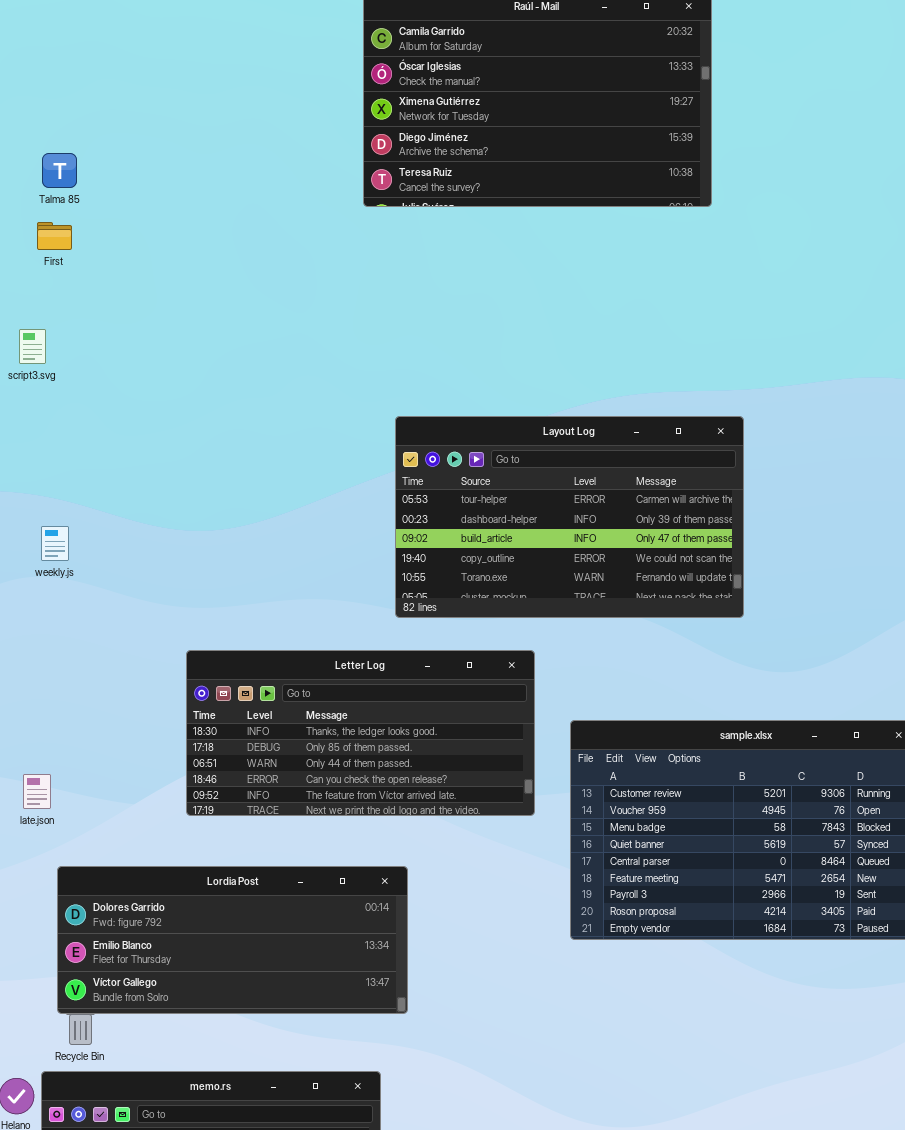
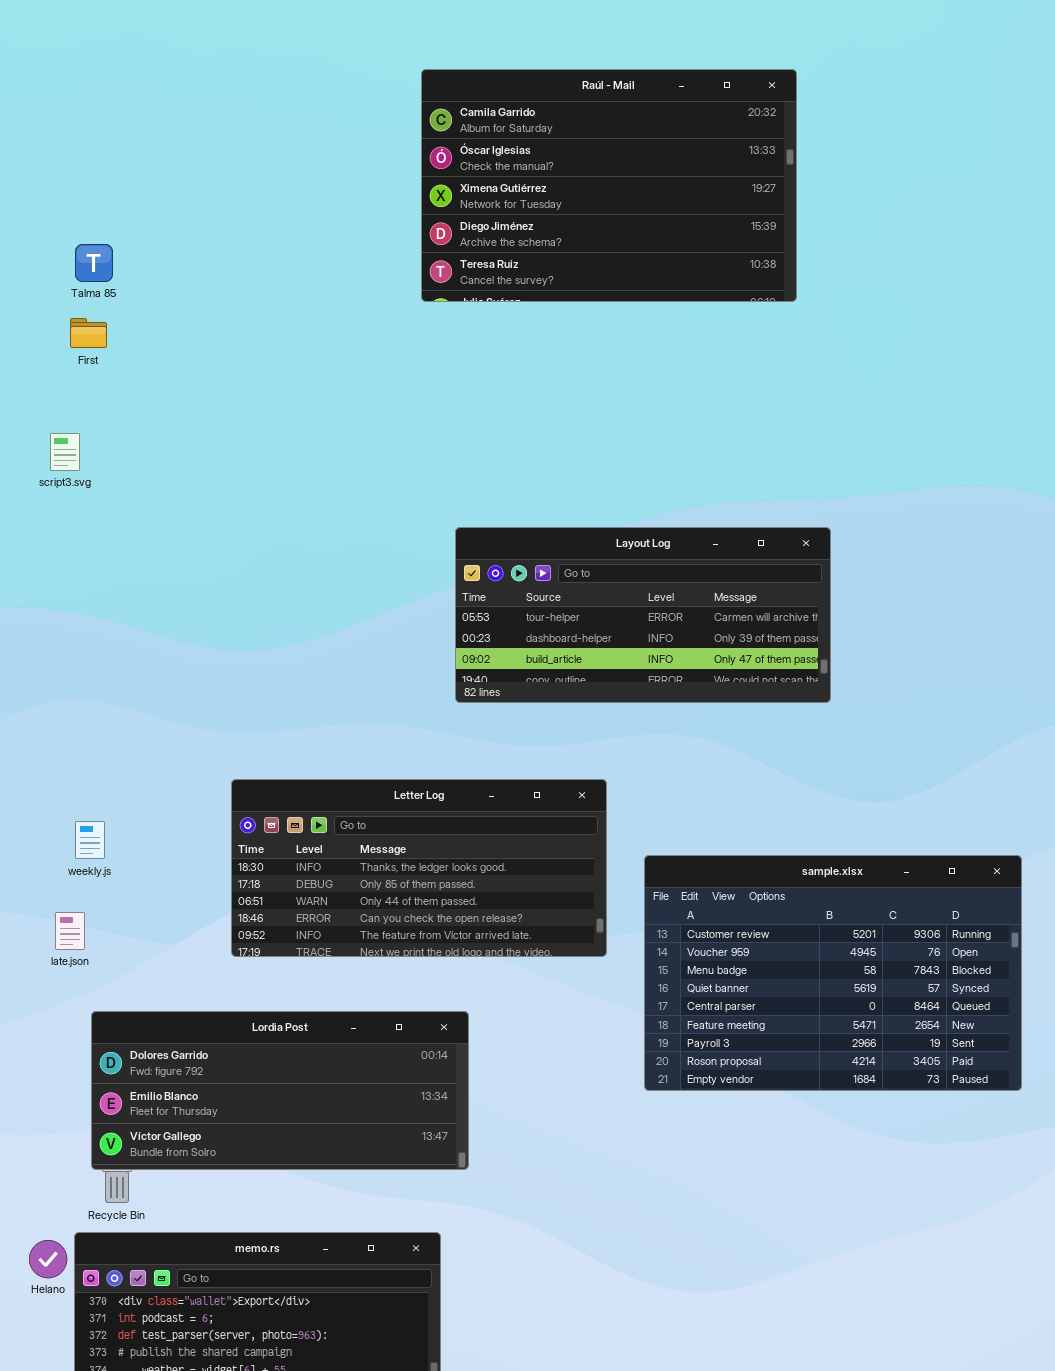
Layout Log: [395,416,744,618] -> [455,527,831,703], resized
weekly.js: [41,526,69,561] -> [75,821,105,859], moved

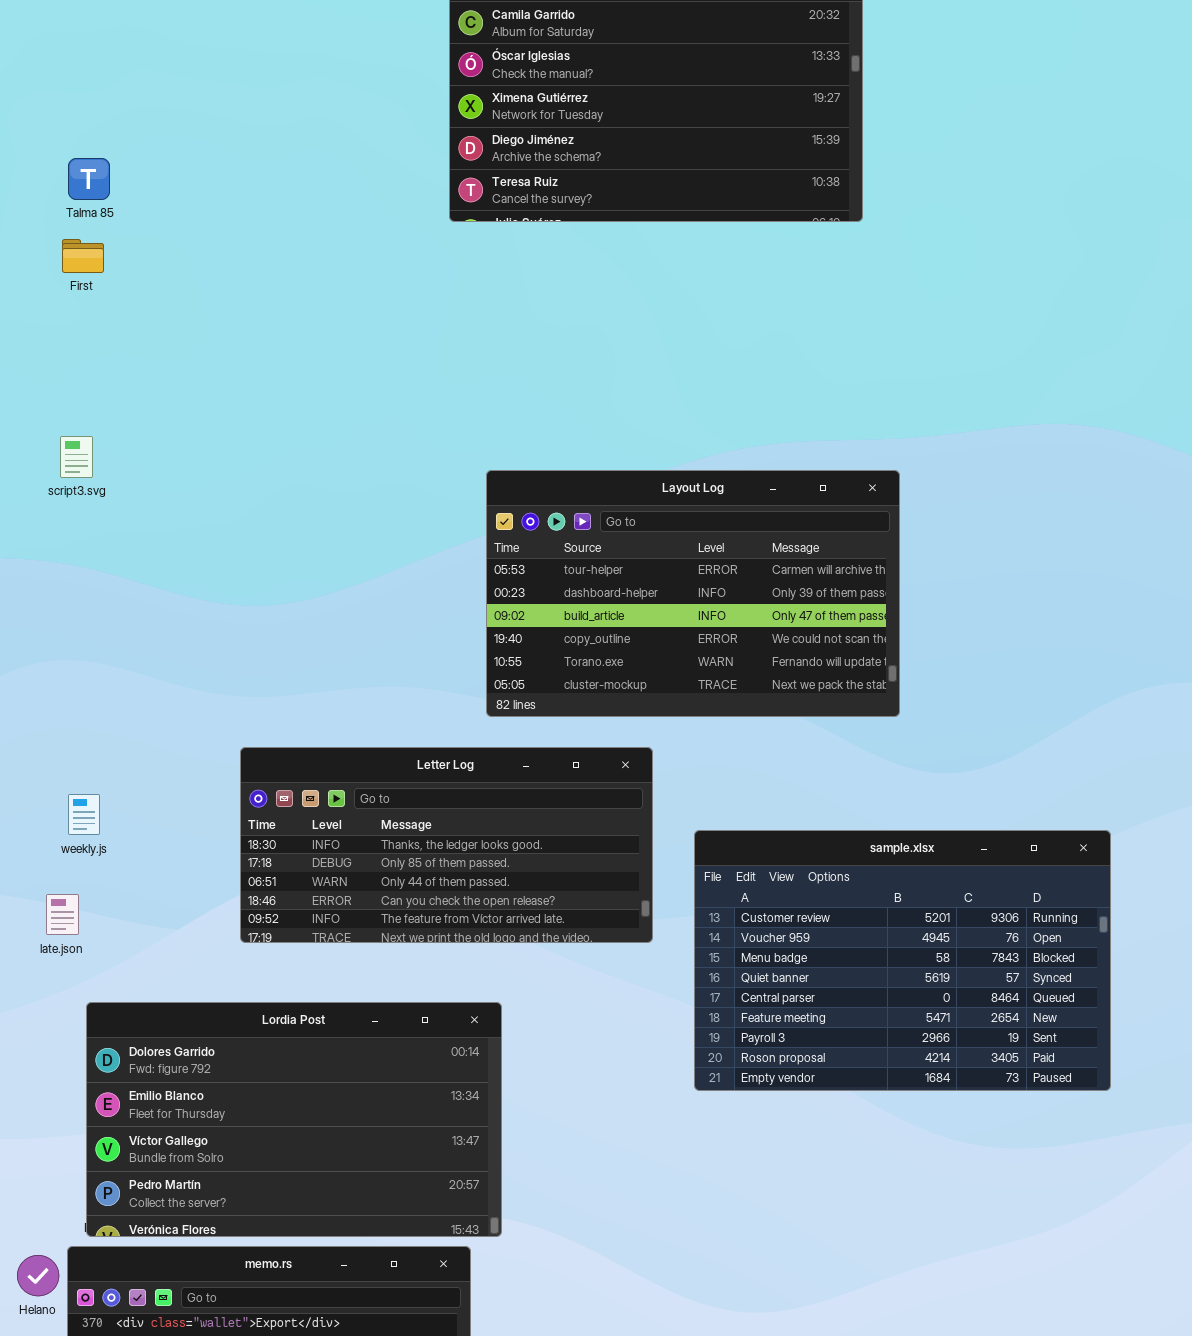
script3.svg: [50,433,80,471] -> [60,436,93,478], moved
Layout Log: [455,527,831,703] -> [486,470,900,717], resized
Lordia Post: [91,1011,469,1170] -> [86,1002,502,1237], resized

